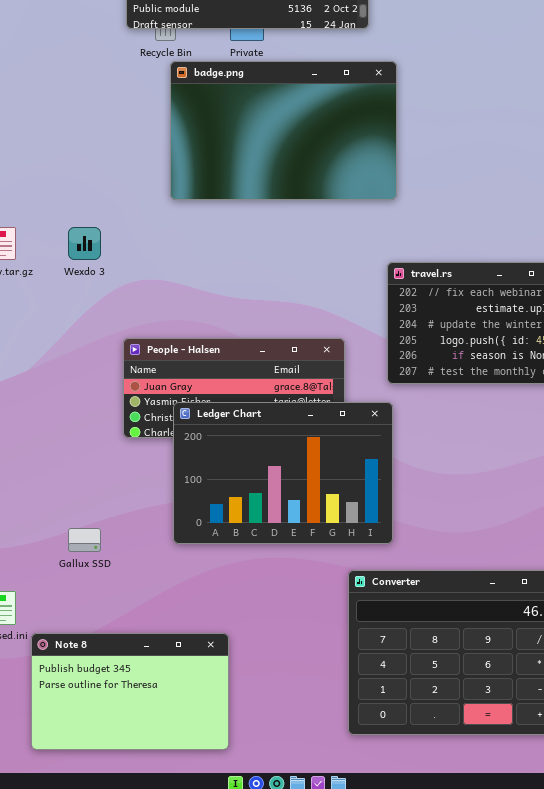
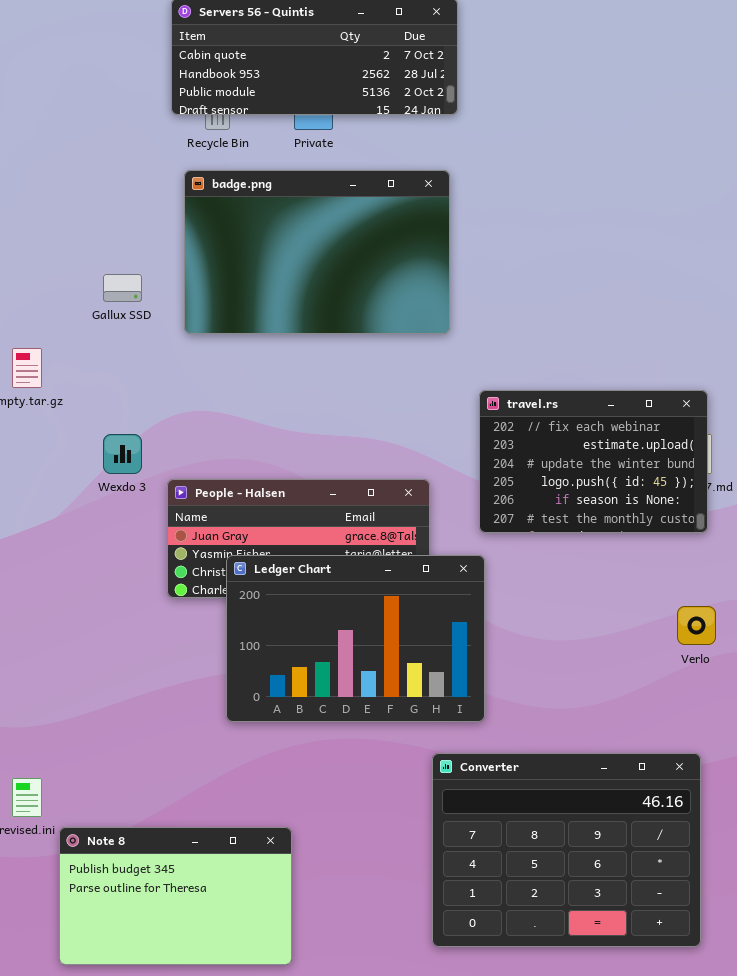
badge.png: [170,61,397,200] -> [184,170,450,334], moved
Wexdo 3: [68,227,101,260] -> [103,434,142,474], moved
Gallux SSD: [68,528,101,552] -> [103,274,142,302], moved

